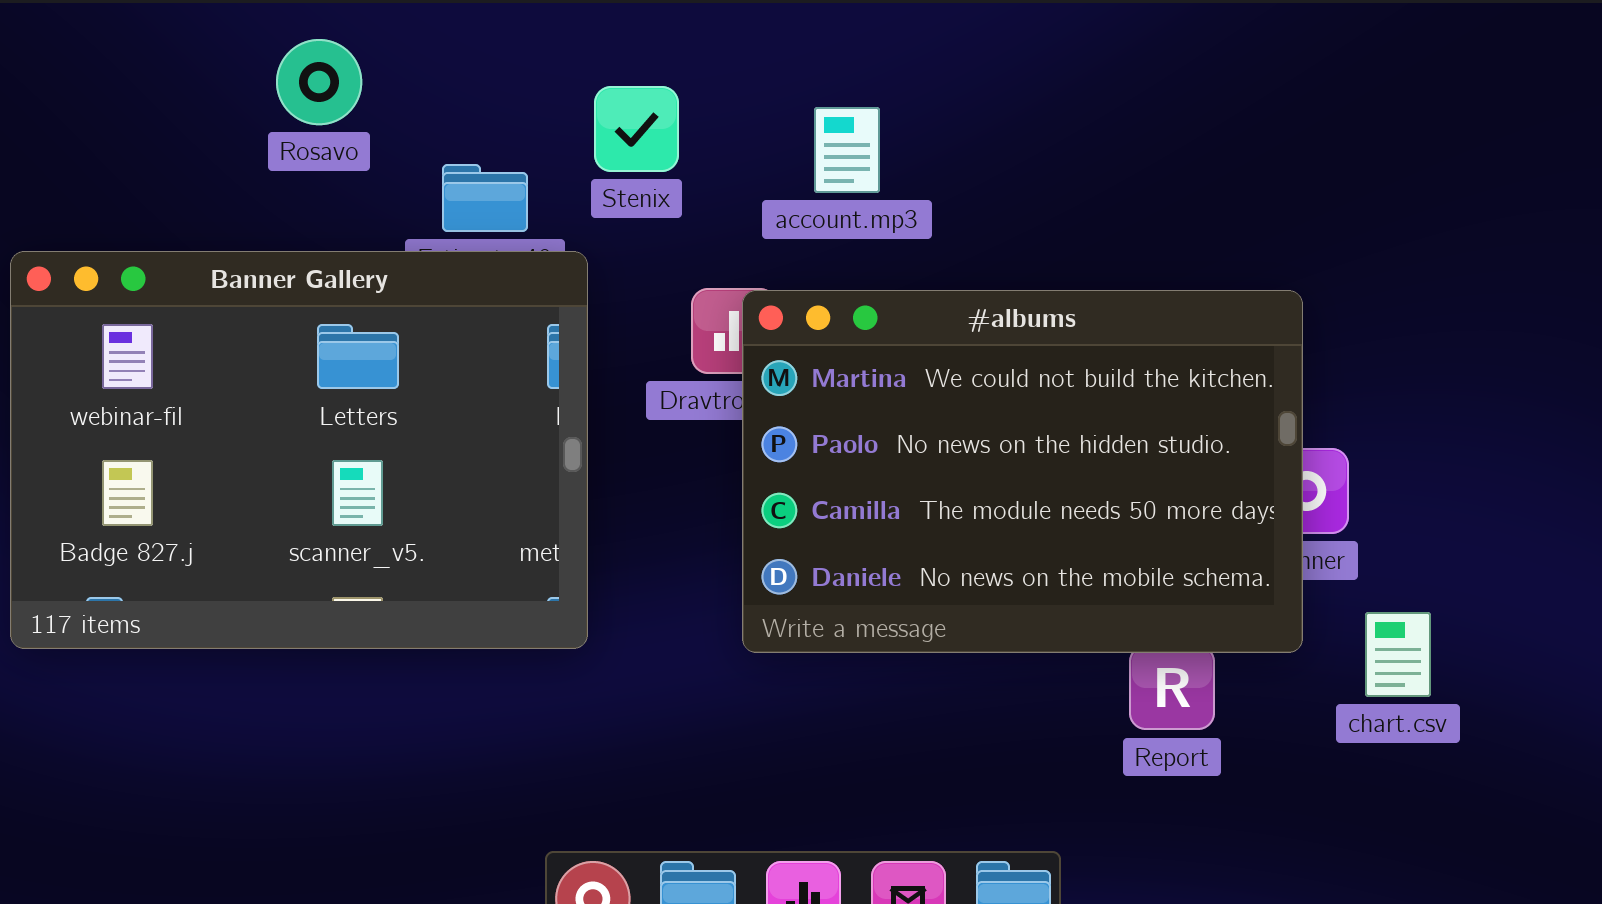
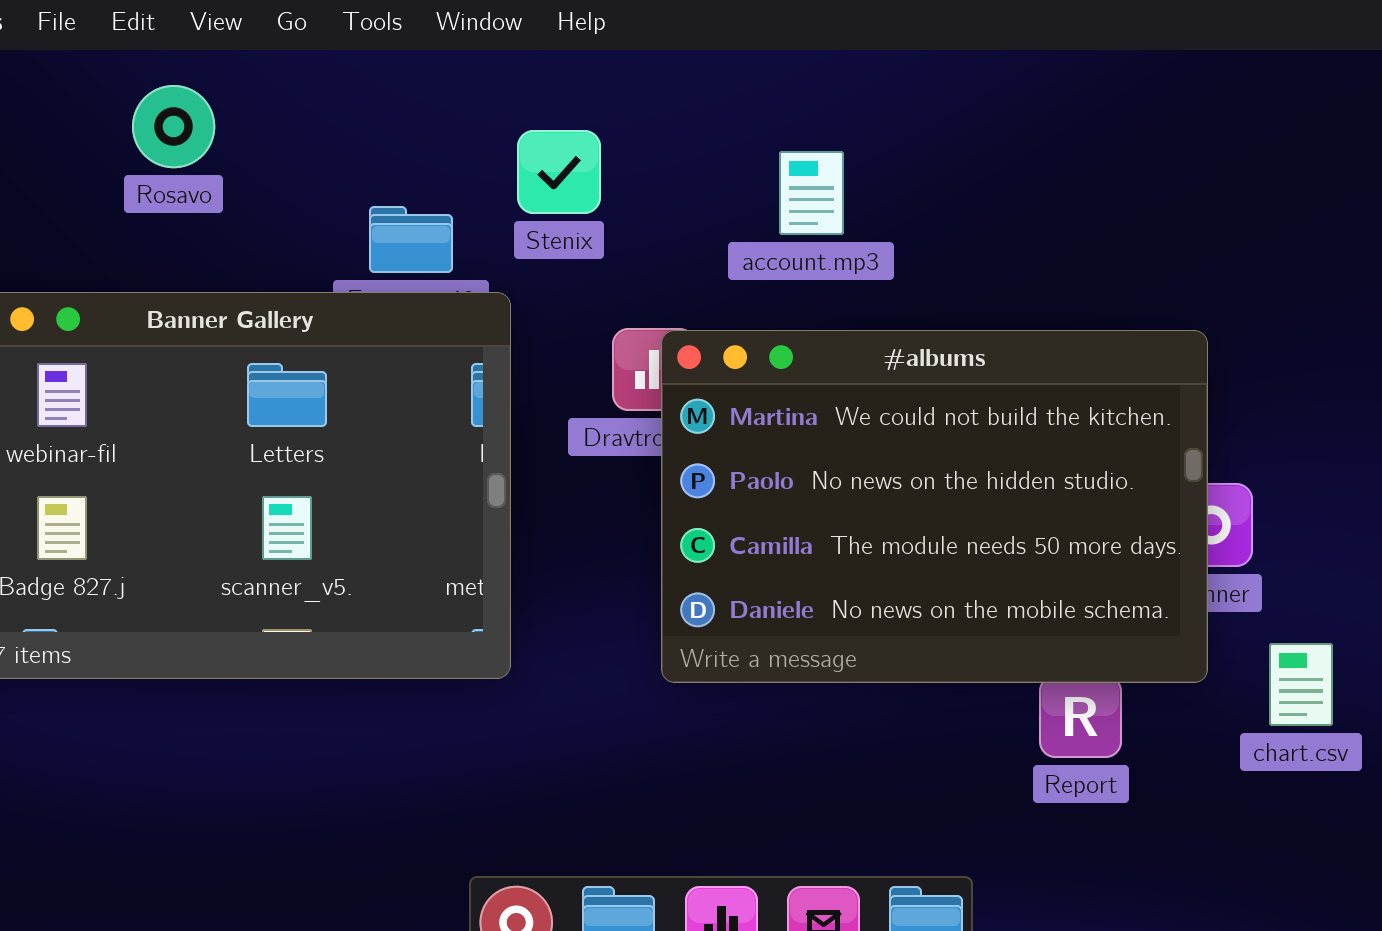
Rosavo: [276,39,362,125] -> [132,85,215,168], moved
account.mp3: [814,107,880,193] -> [779,151,844,235], moved

